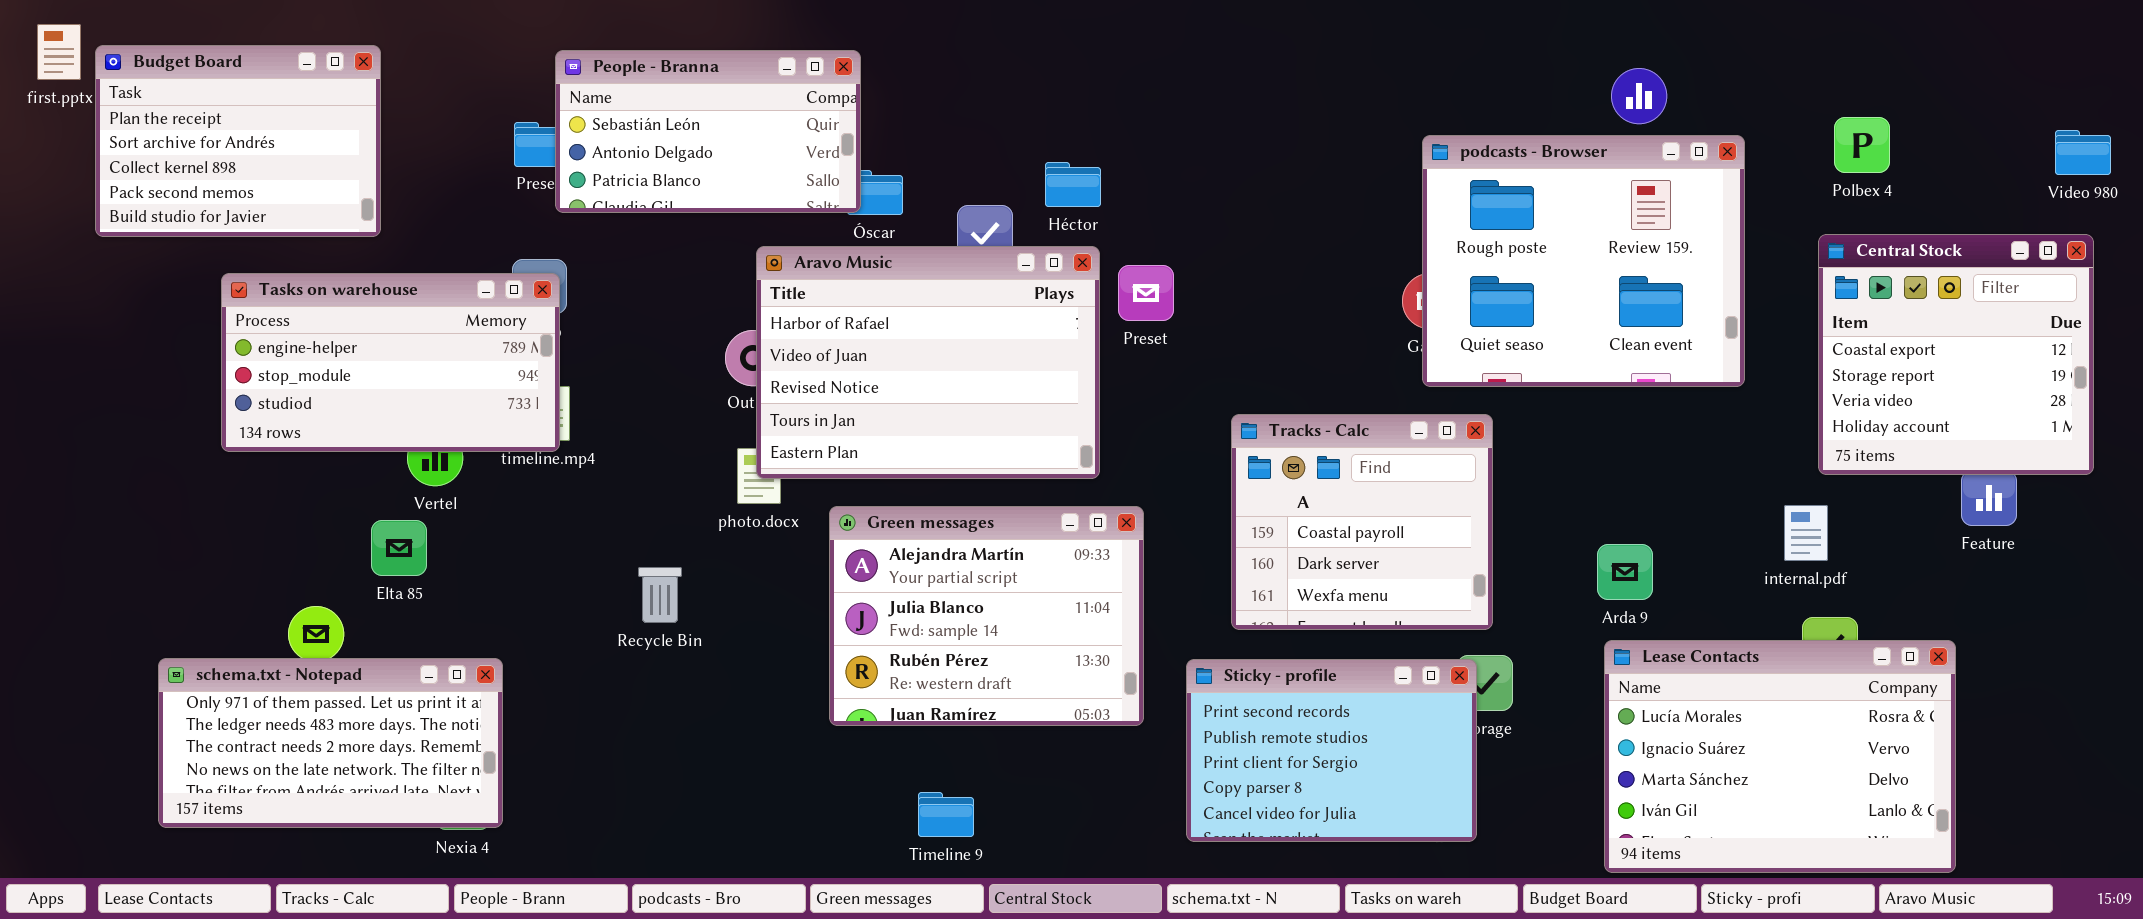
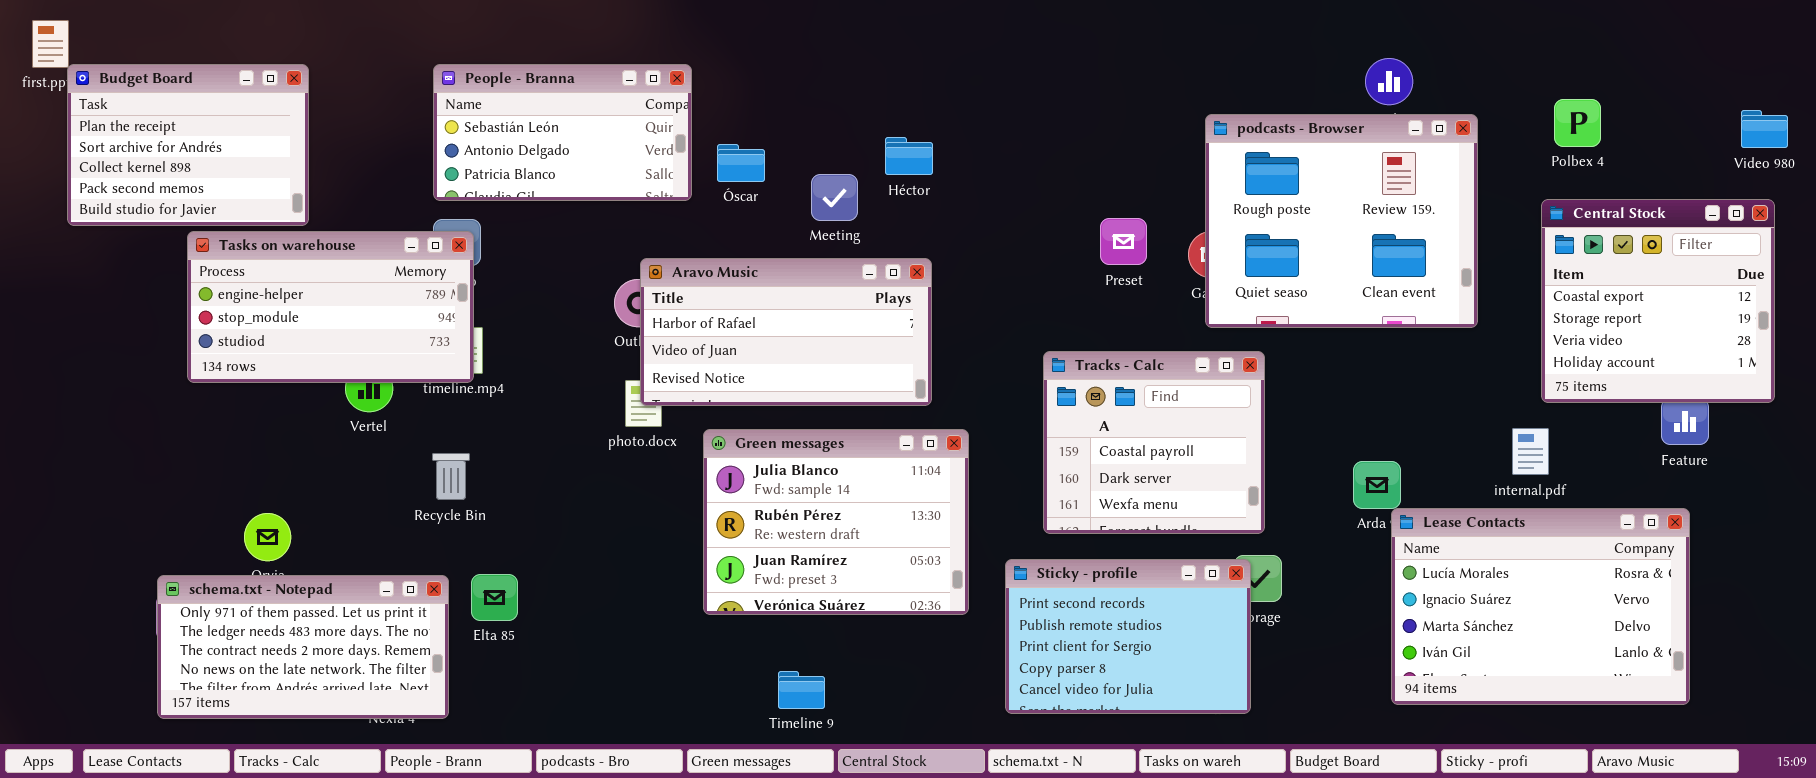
Budget Board: [95,45,381,237] -> [67,64,309,226], moved
People - Branna: [555,50,861,213] -> [433,64,692,201], moved
Aravo Music: [756,246,1100,479] -> [640,258,932,406], resized
Preset: [1118,265,1174,321] -> [1100,218,1147,265], moved
Green messages: [829,506,1144,726] -> [703,429,969,615], scrolled down 1 row
Elta 85: [371,520,427,576] -> [471,574,518,621], moved
Recycle Bin: [638,567,682,623] -> [432,453,470,500], moved
Lease Contacts: [1604,640,1956,873] -> [1391,508,1690,705], moved
schema.txt - Notepad: [158,658,503,828] -> [157,575,449,719], moved

